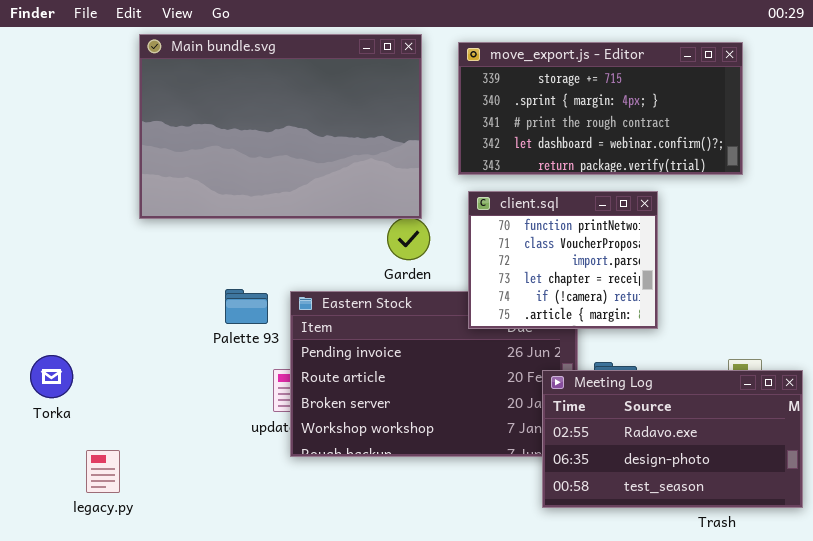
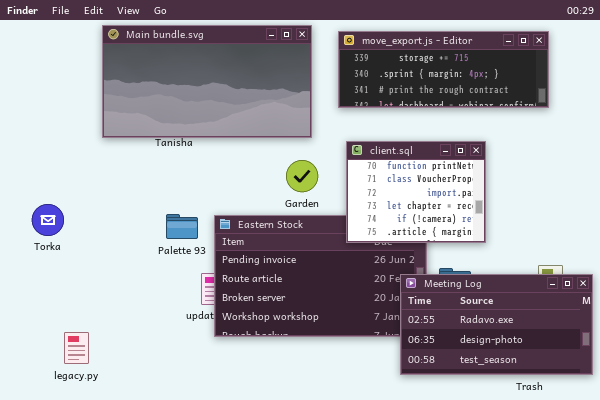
Main bundle.svg: [139,34,422,219] -> [102,25,312,138], resized
move_export.js - Editor: [458,42,743,175] -> [338,31,549,108], resized
Torka: [30,355,73,398] -> [32,204,64,236], moved

